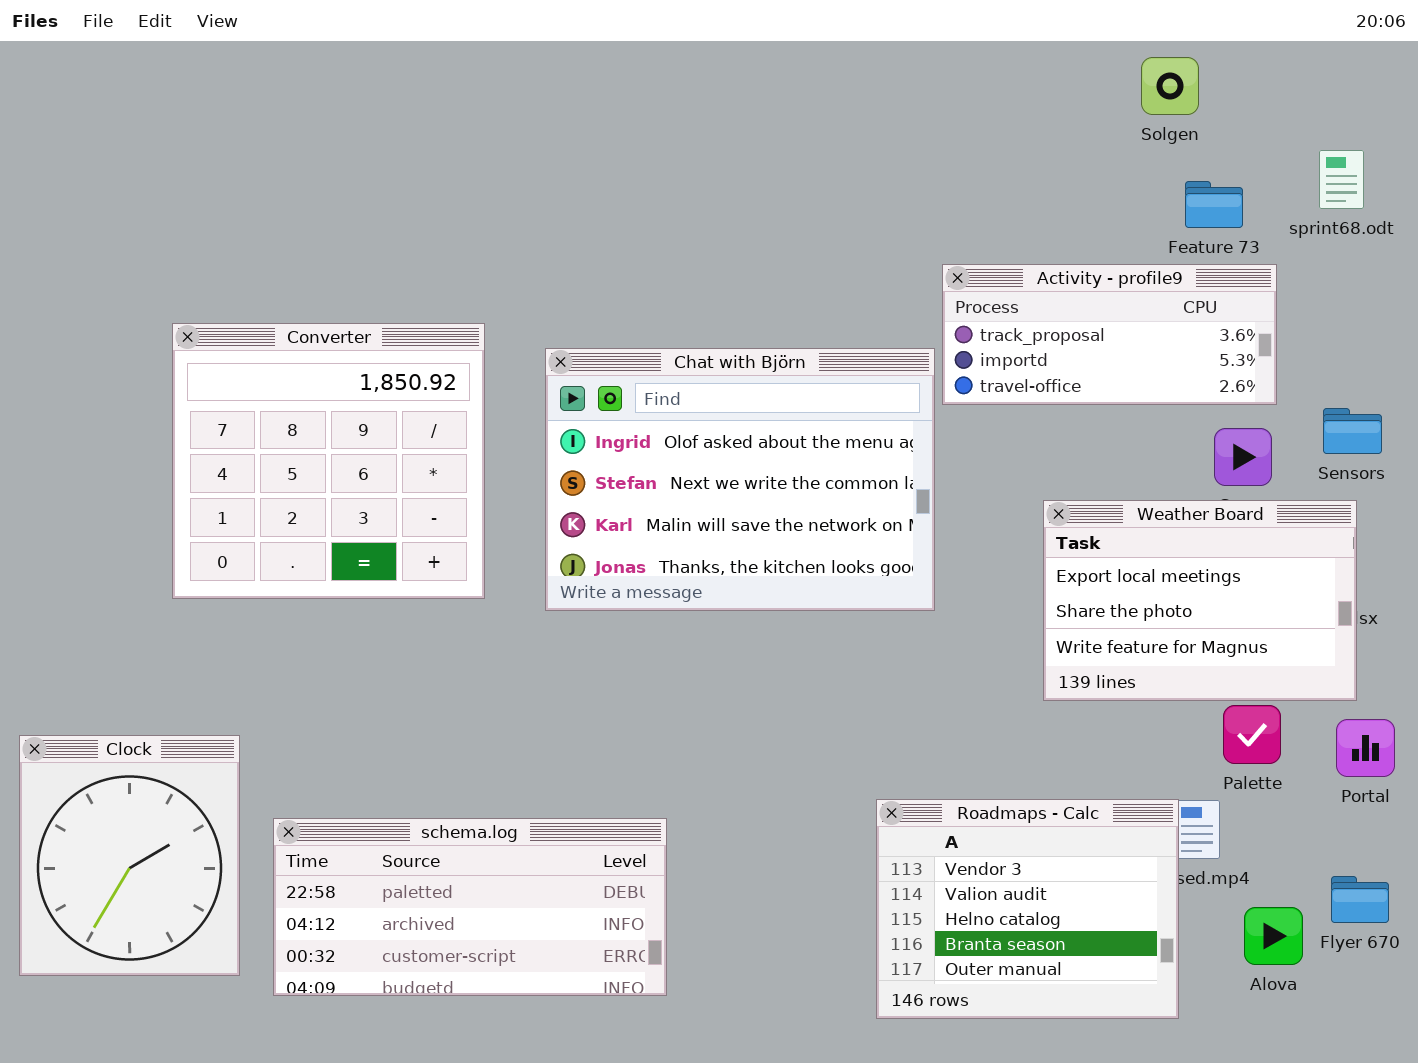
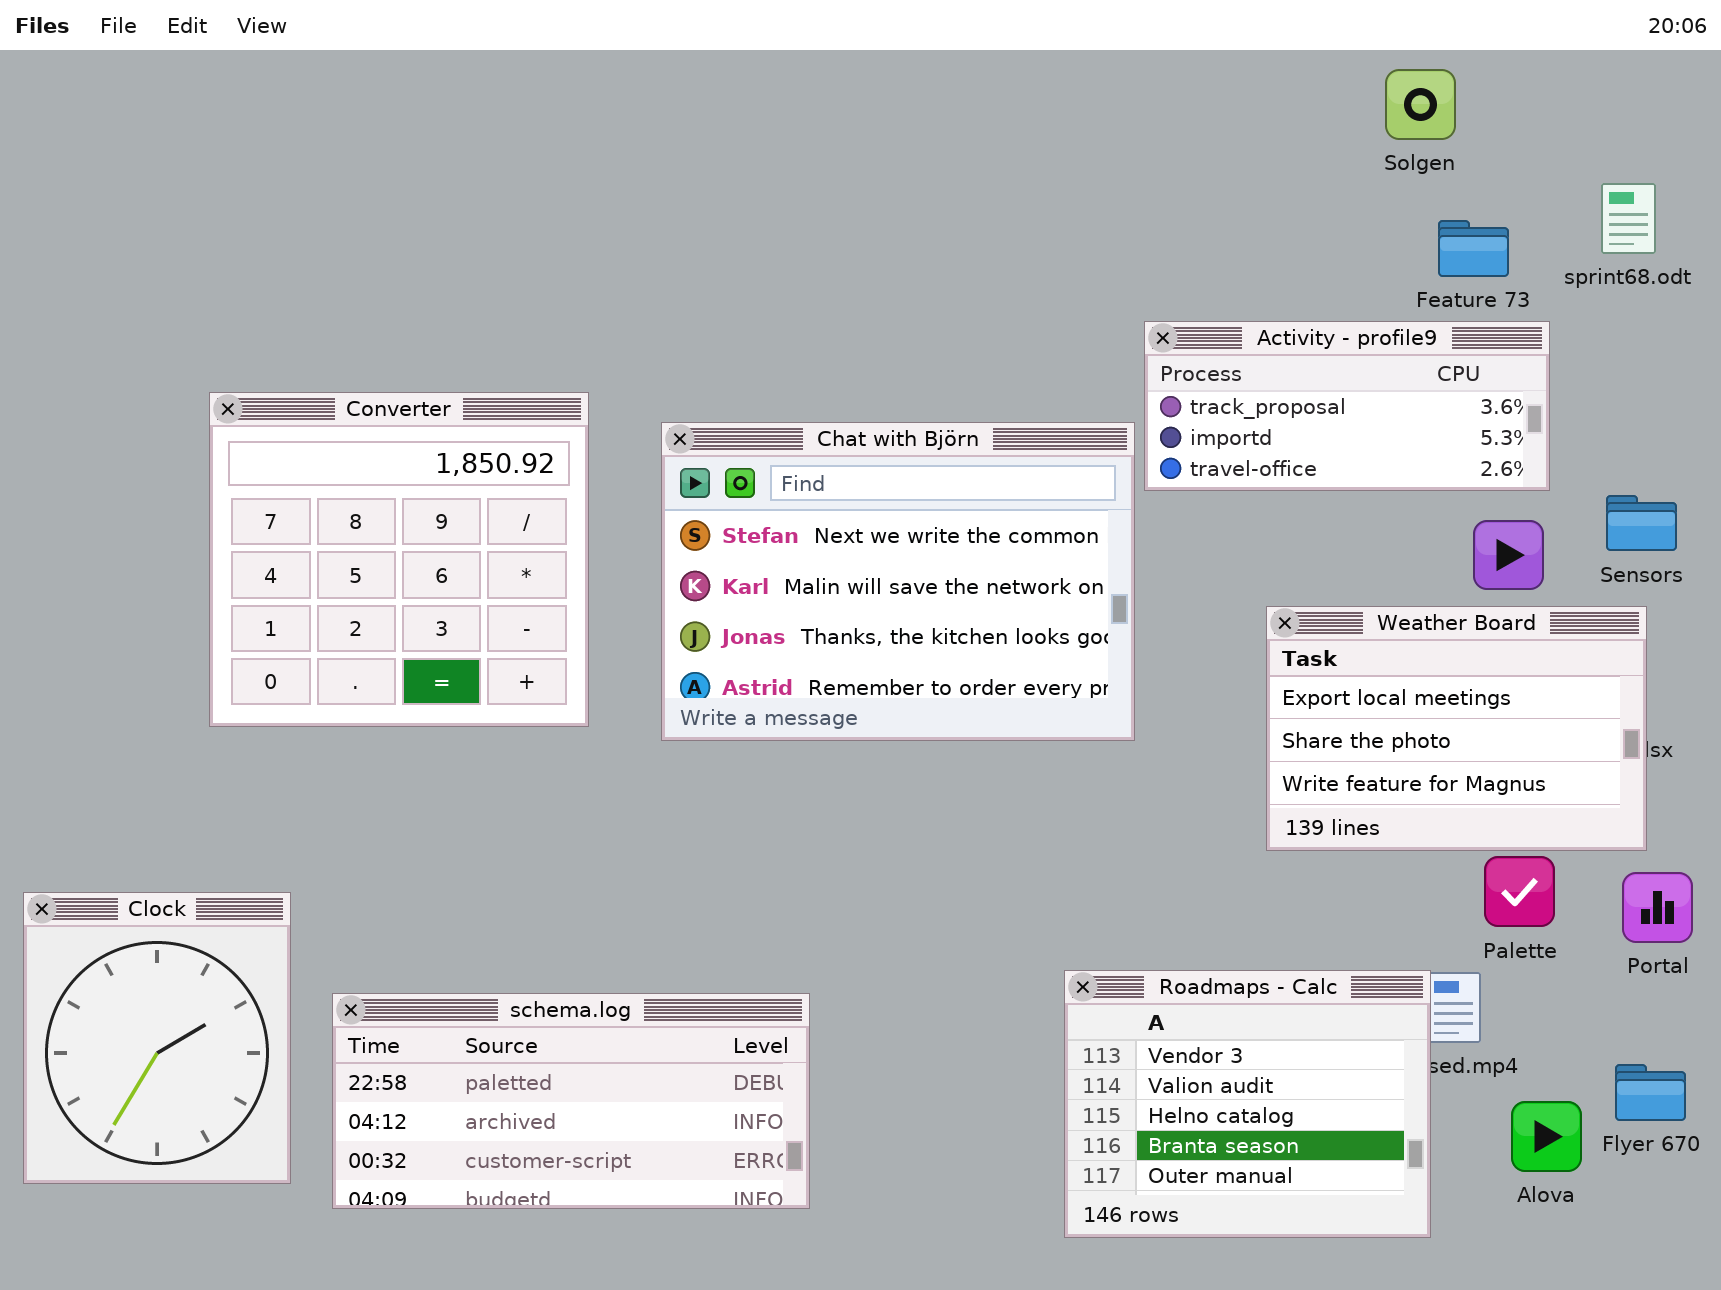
Chat with Björn: [545,348,935,611] -> [661,422,1135,741], scrolled down 1 row

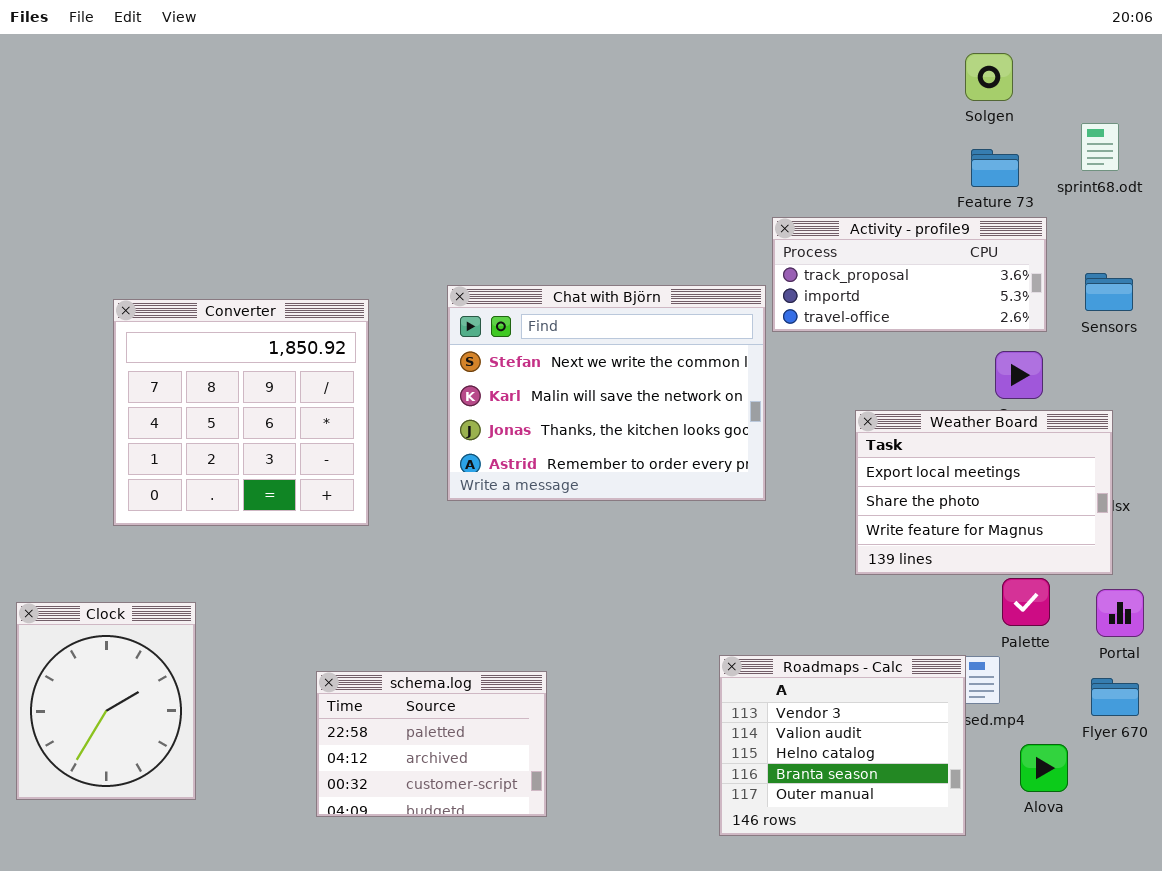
Solgen: [1385,69,1456,140] -> [965,53,1013,101], moved
Converter: [209,392,589,727] -> [113,299,369,526], moved
Sensors: [1606,495,1677,551] -> [1085,273,1133,311], moved
schema.log: [332,993,810,1209] -> [316,671,547,817], resized
Flyer 670: [1615,1064,1686,1121] -> [1091,678,1139,716], moved

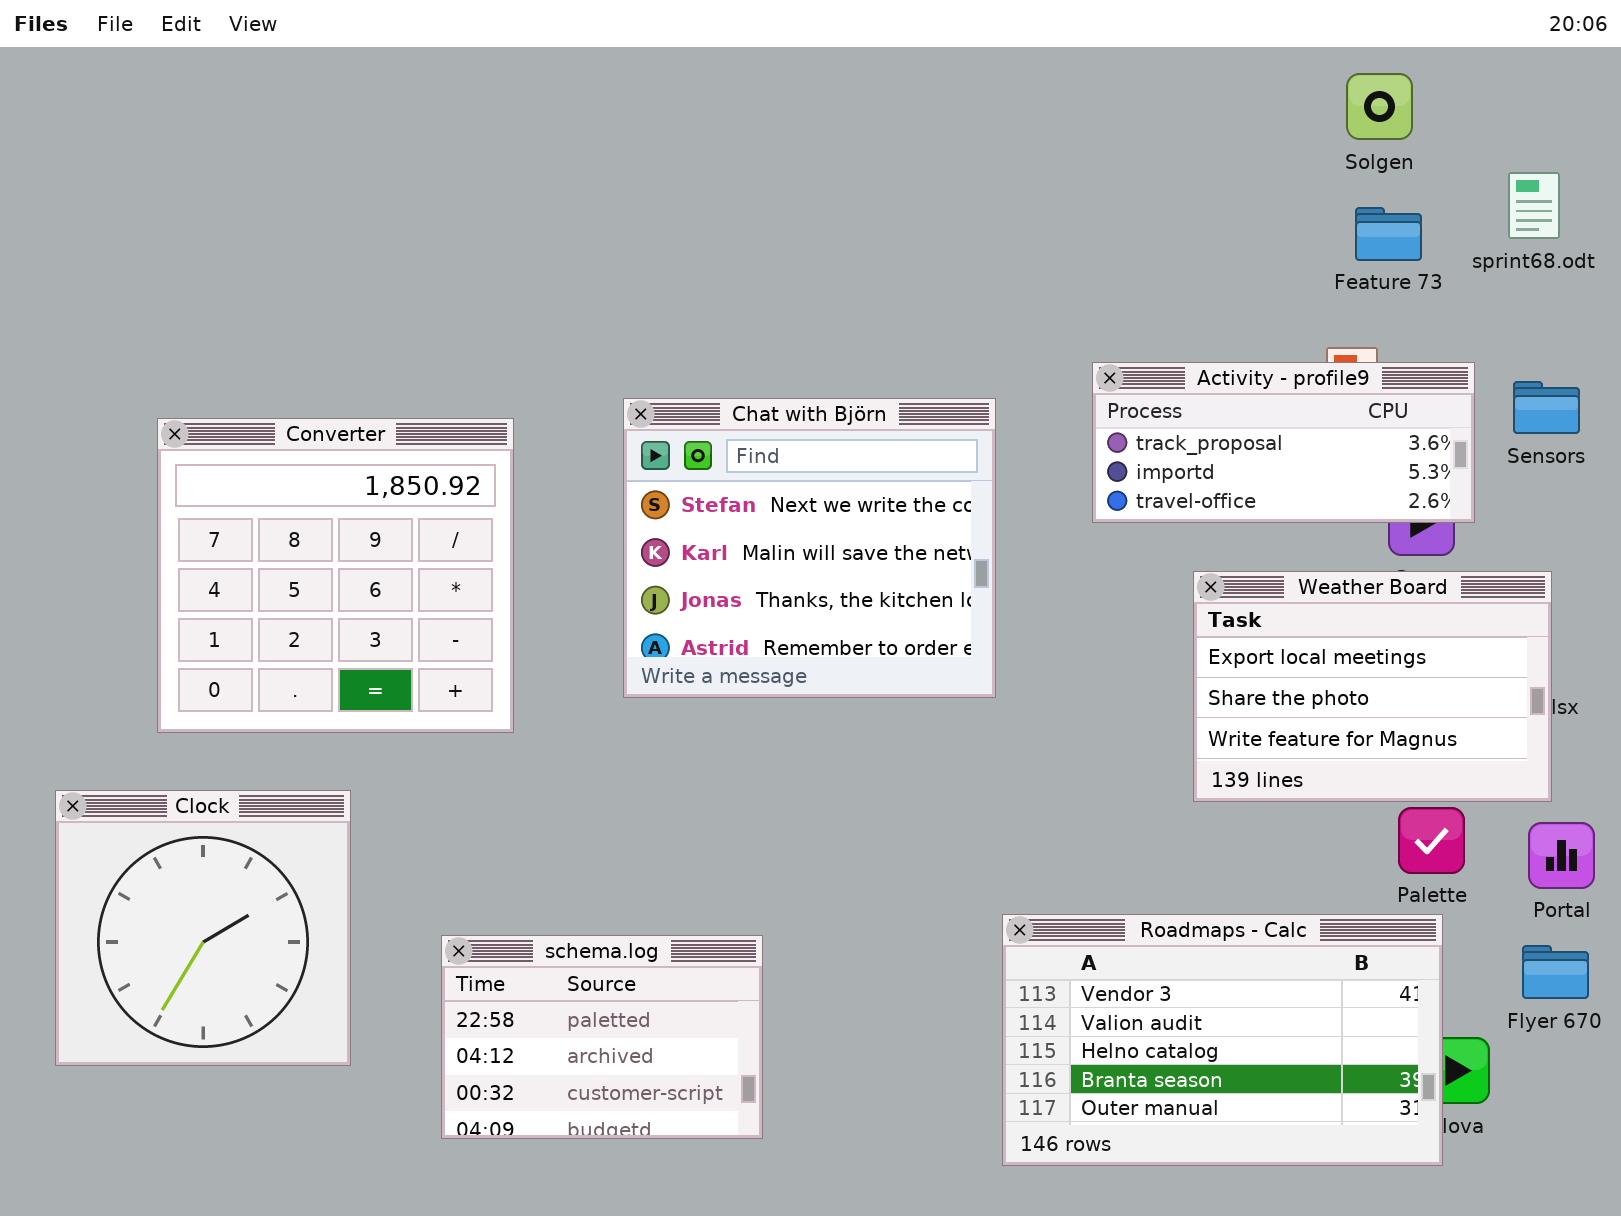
Activity - profile9: [772,217,1047,332] -> [1092,362,1475,523], moved
Chat with Björn: [447,285,766,501] -> [623,398,996,698], resized
Clock: [16,602,196,800] -> [55,790,351,1066], moved, resized
Roadmaps - Calc: [719,655,966,836] -> [1002,914,1443,1166], resized

